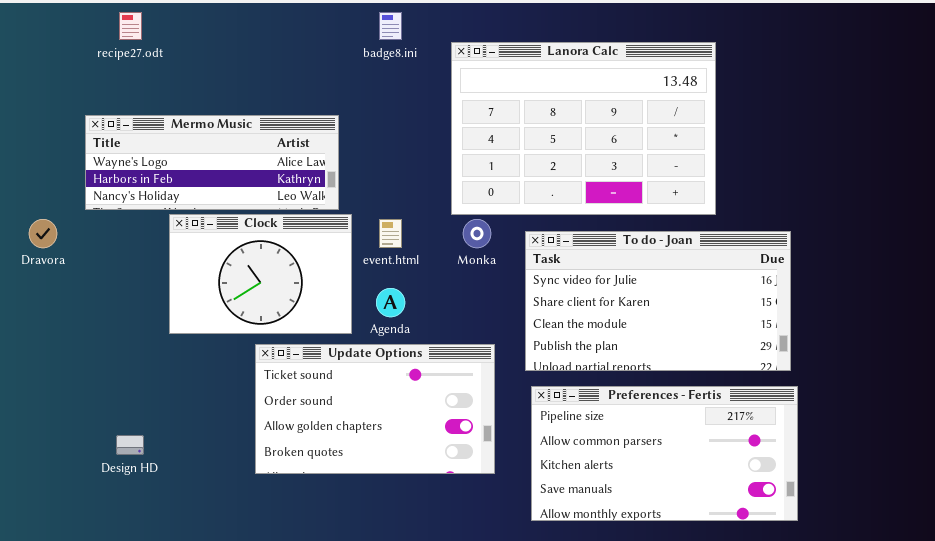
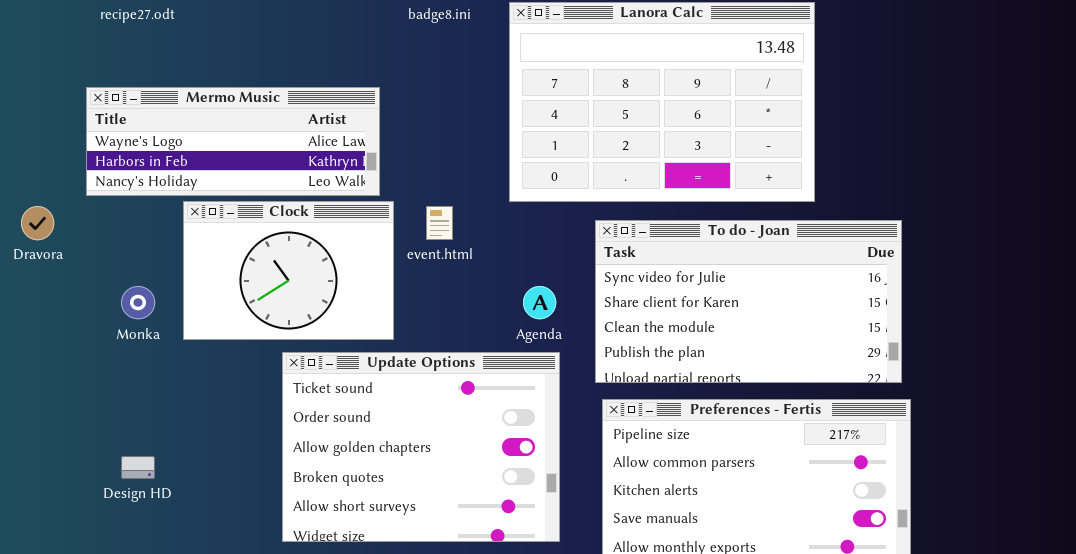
Monka: [463,219,491,248] -> [121,286,155,319], moved
Agenda: [376,288,405,317] -> [523,286,556,319], moved
Update Options: [255,344,495,474] -> [282,352,560,542], resized

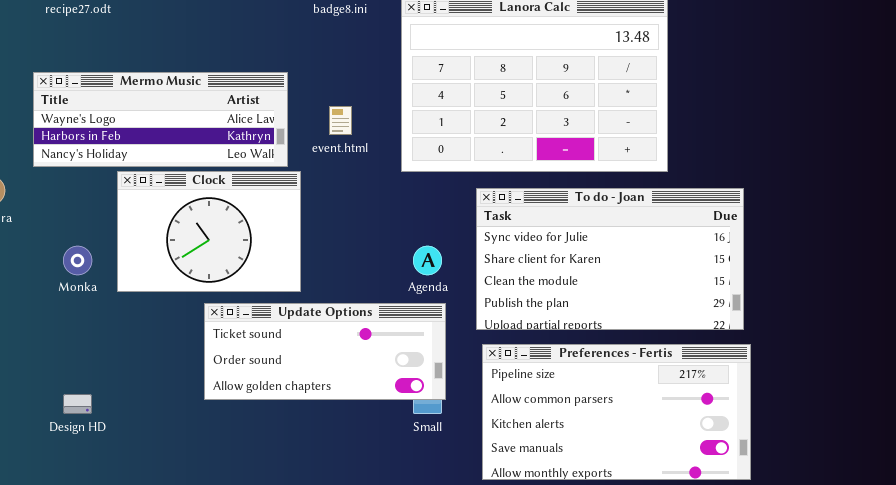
event.html: [426,206,453,240] -> [329,106,352,135], moved
Update Options: [282,352,560,542] -> [204,303,446,400], resized

